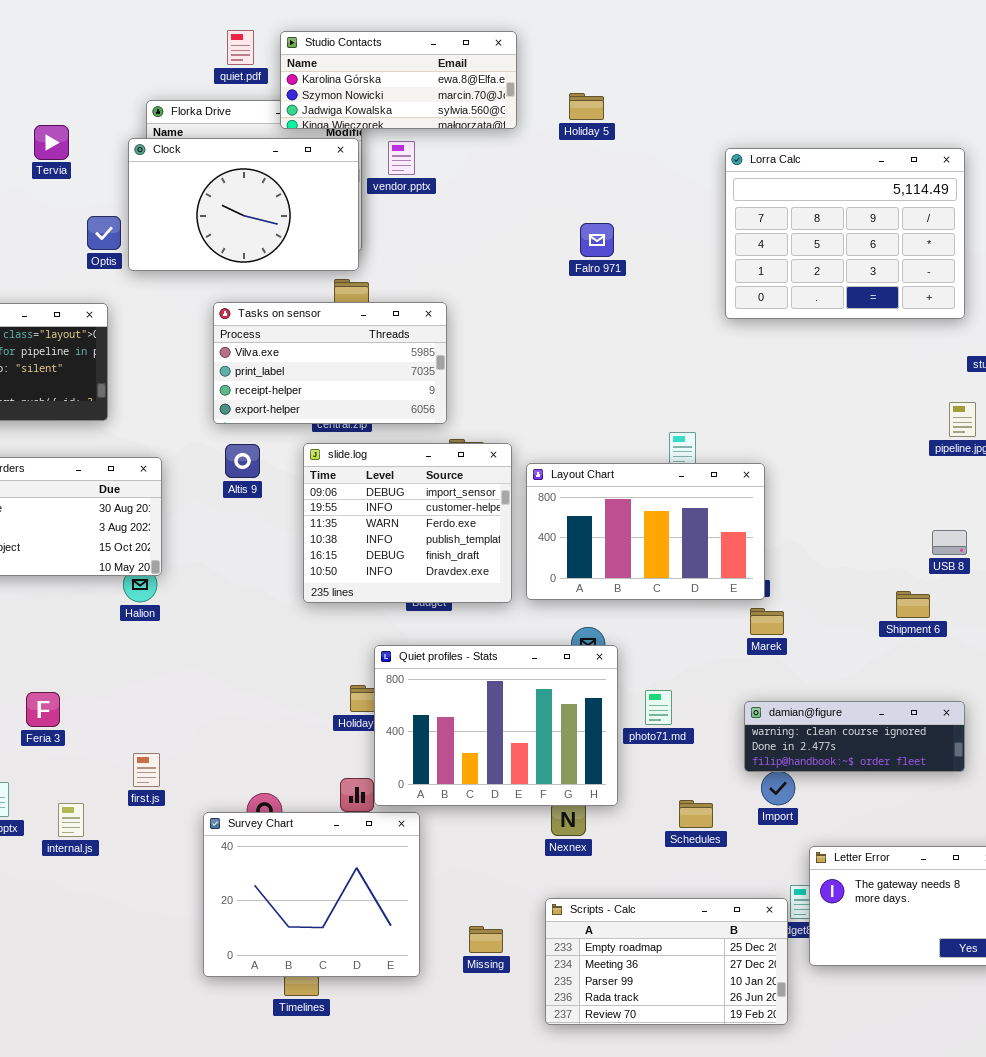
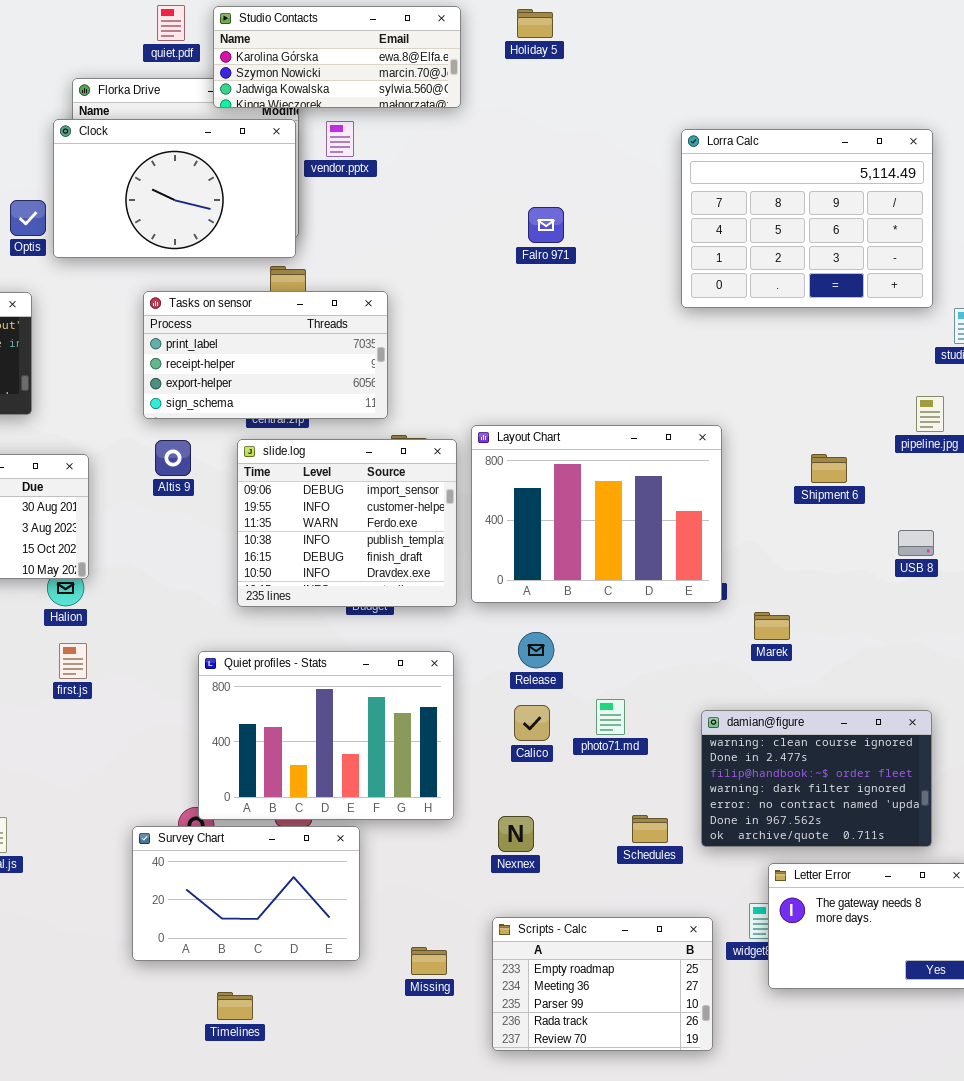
Holiday 5: [569,93,604,120] -> [517,9,553,38], moved
Tasks on sensor: [213,302,447,424] -> [143,291,388,419], scrolled down 1 row
Layout Chart: [526,463,765,600] -> [471,425,722,603], resized
Shipment 6: [896,591,930,618] -> [811,454,847,483], moved
Marek: [750,608,784,635] -> [754,612,790,640], moved
Quiet profiles - Stats: [374,645,618,806] -> [198,651,454,820], moved
damian@figure: [744,701,965,772] -> [701,710,932,847], resized
first.js: [133,753,160,787] -> [59,643,87,679], moved
Survey Chart: [203,812,420,977] -> [132,826,360,961], resized
Scripts - Calc: [545,898,788,1025] -> [492,917,713,1051], resized

